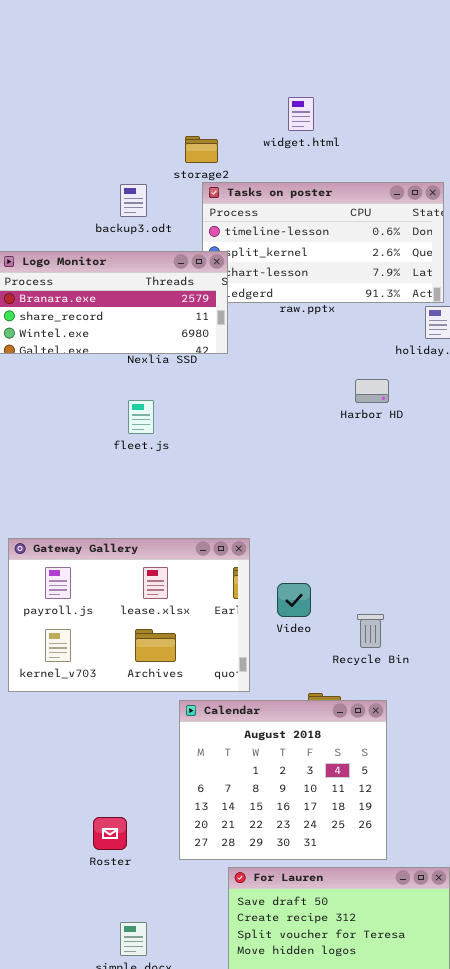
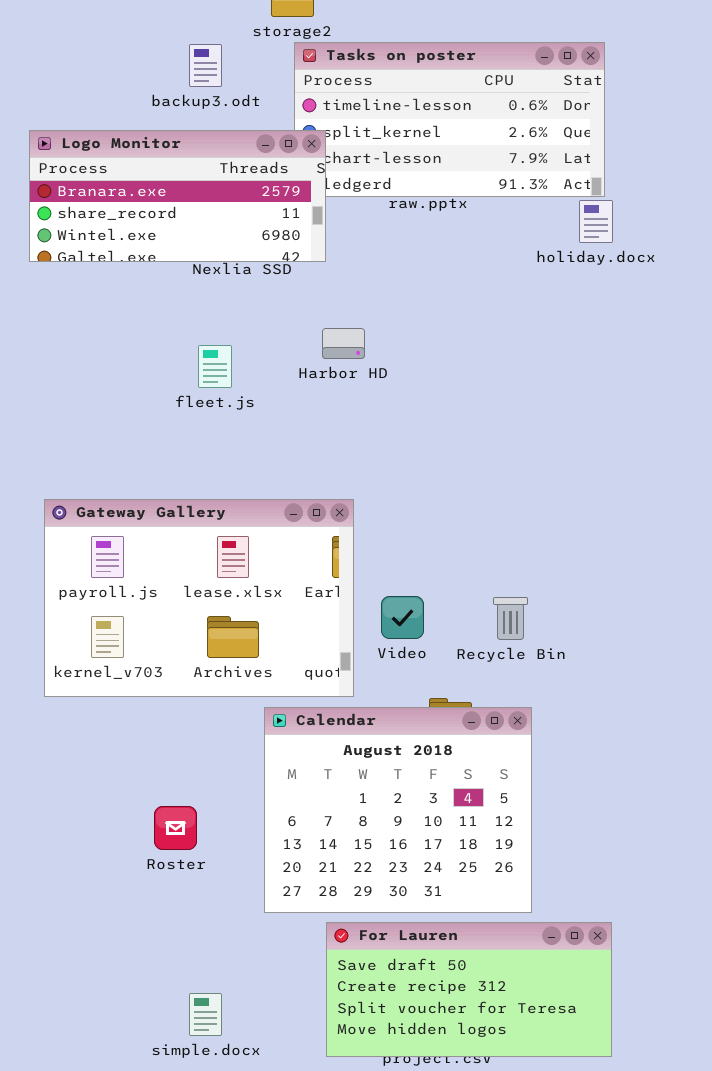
Harbor HD: [355,379,389,403] -> [322,328,365,359], moved
fleet.js: [128,400,154,434] -> [198,345,232,388], moved
Video: [277,583,311,617] -> [381,596,424,639], moved
Roster: [93,817,127,850] -> [154,806,197,850], moved

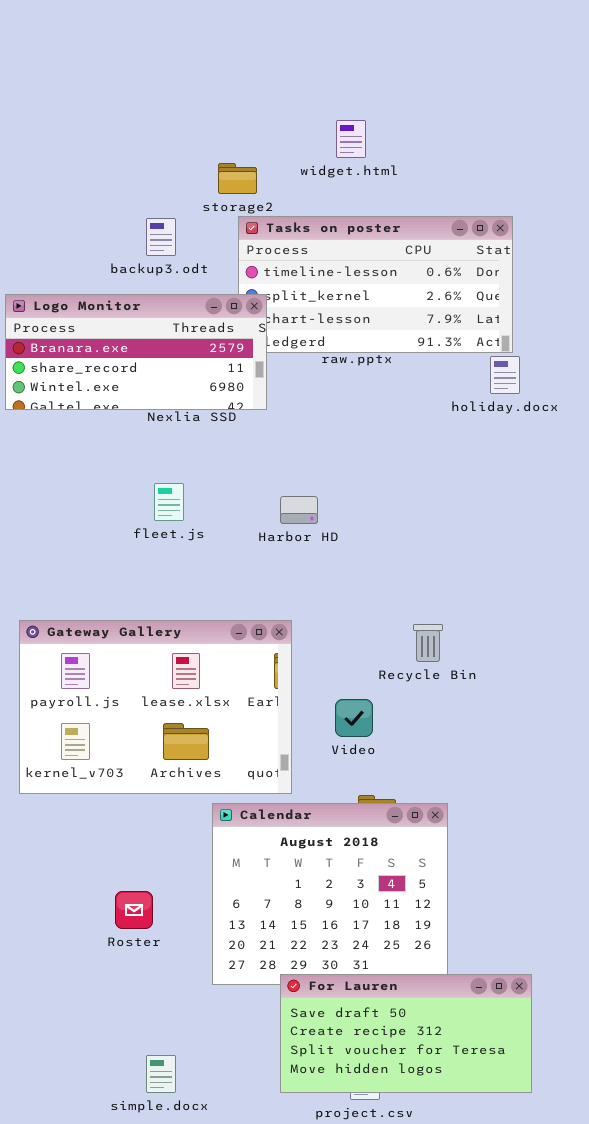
Harbor HD: [322,328,365,359] -> [280,496,318,524], moved
Video: [381,596,424,639] -> [335,699,373,737], moved
Recycle Bin: [493,597,528,640] -> [413,624,443,662], moved
For Lauren: [326,922,612,1057] -> [280,974,532,1093], moved

